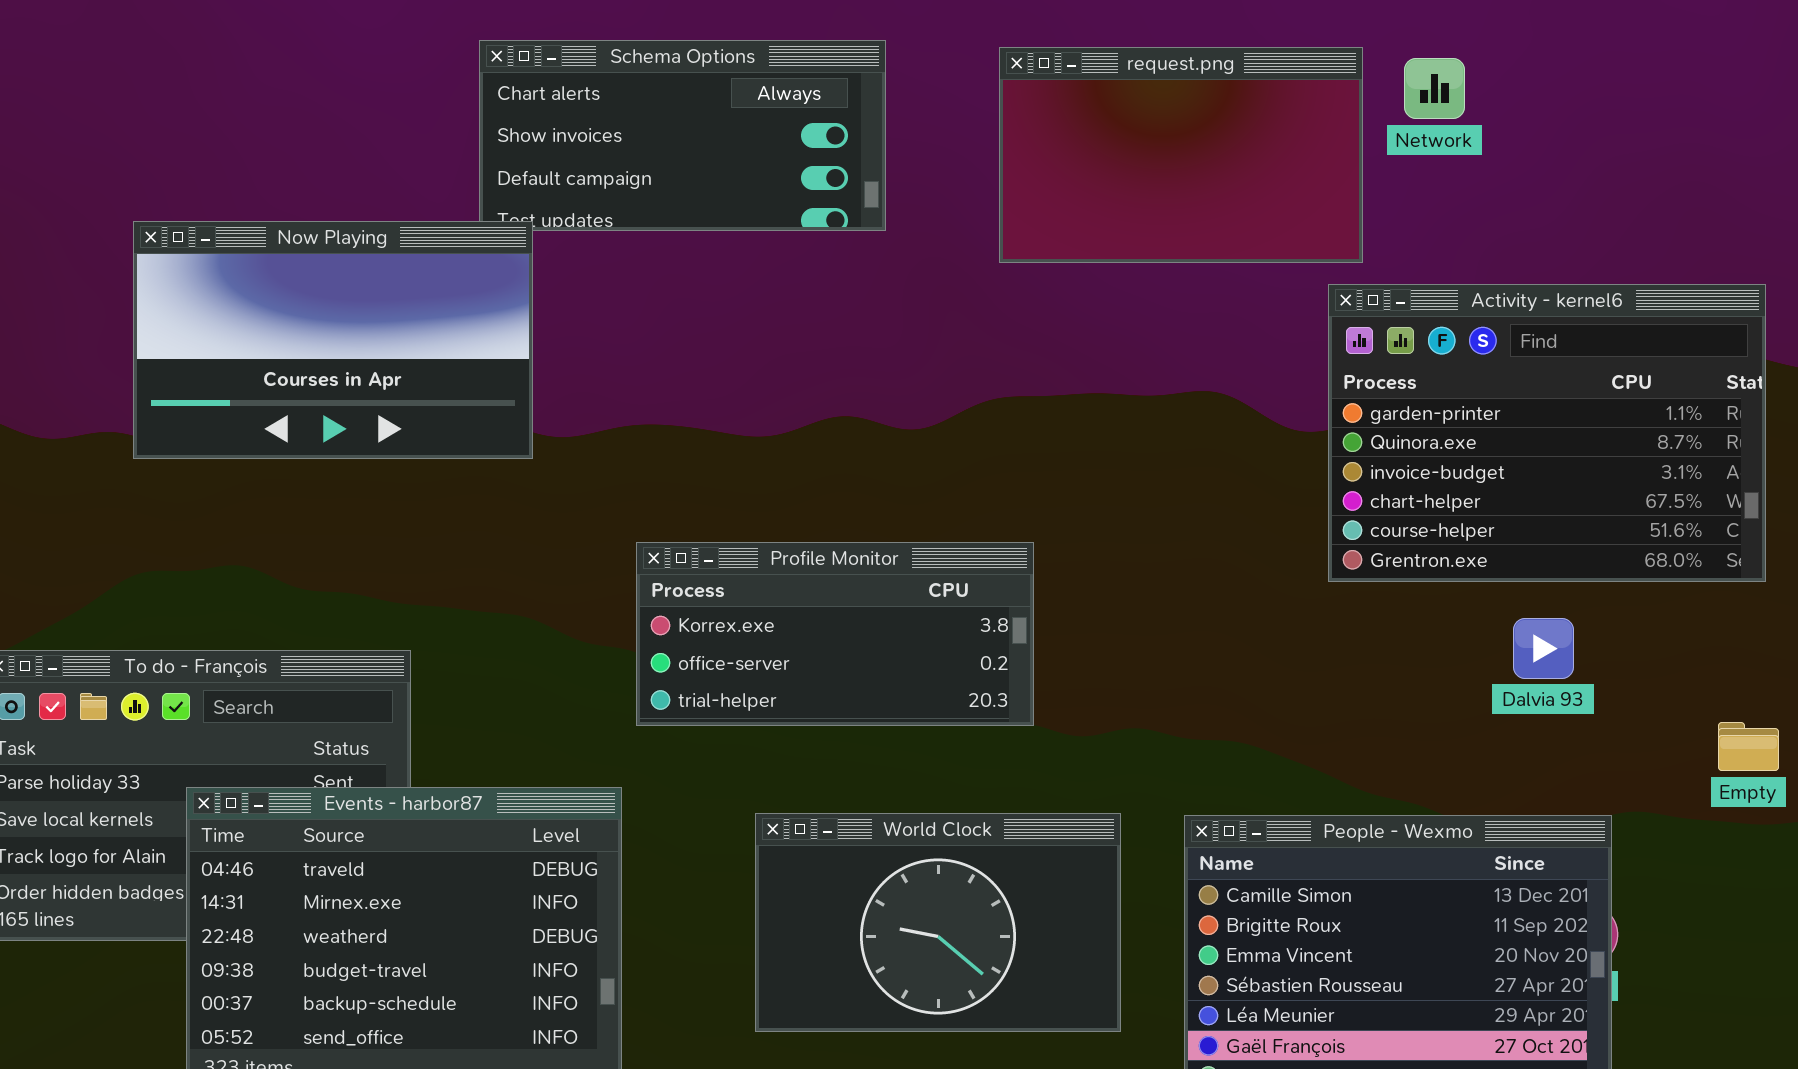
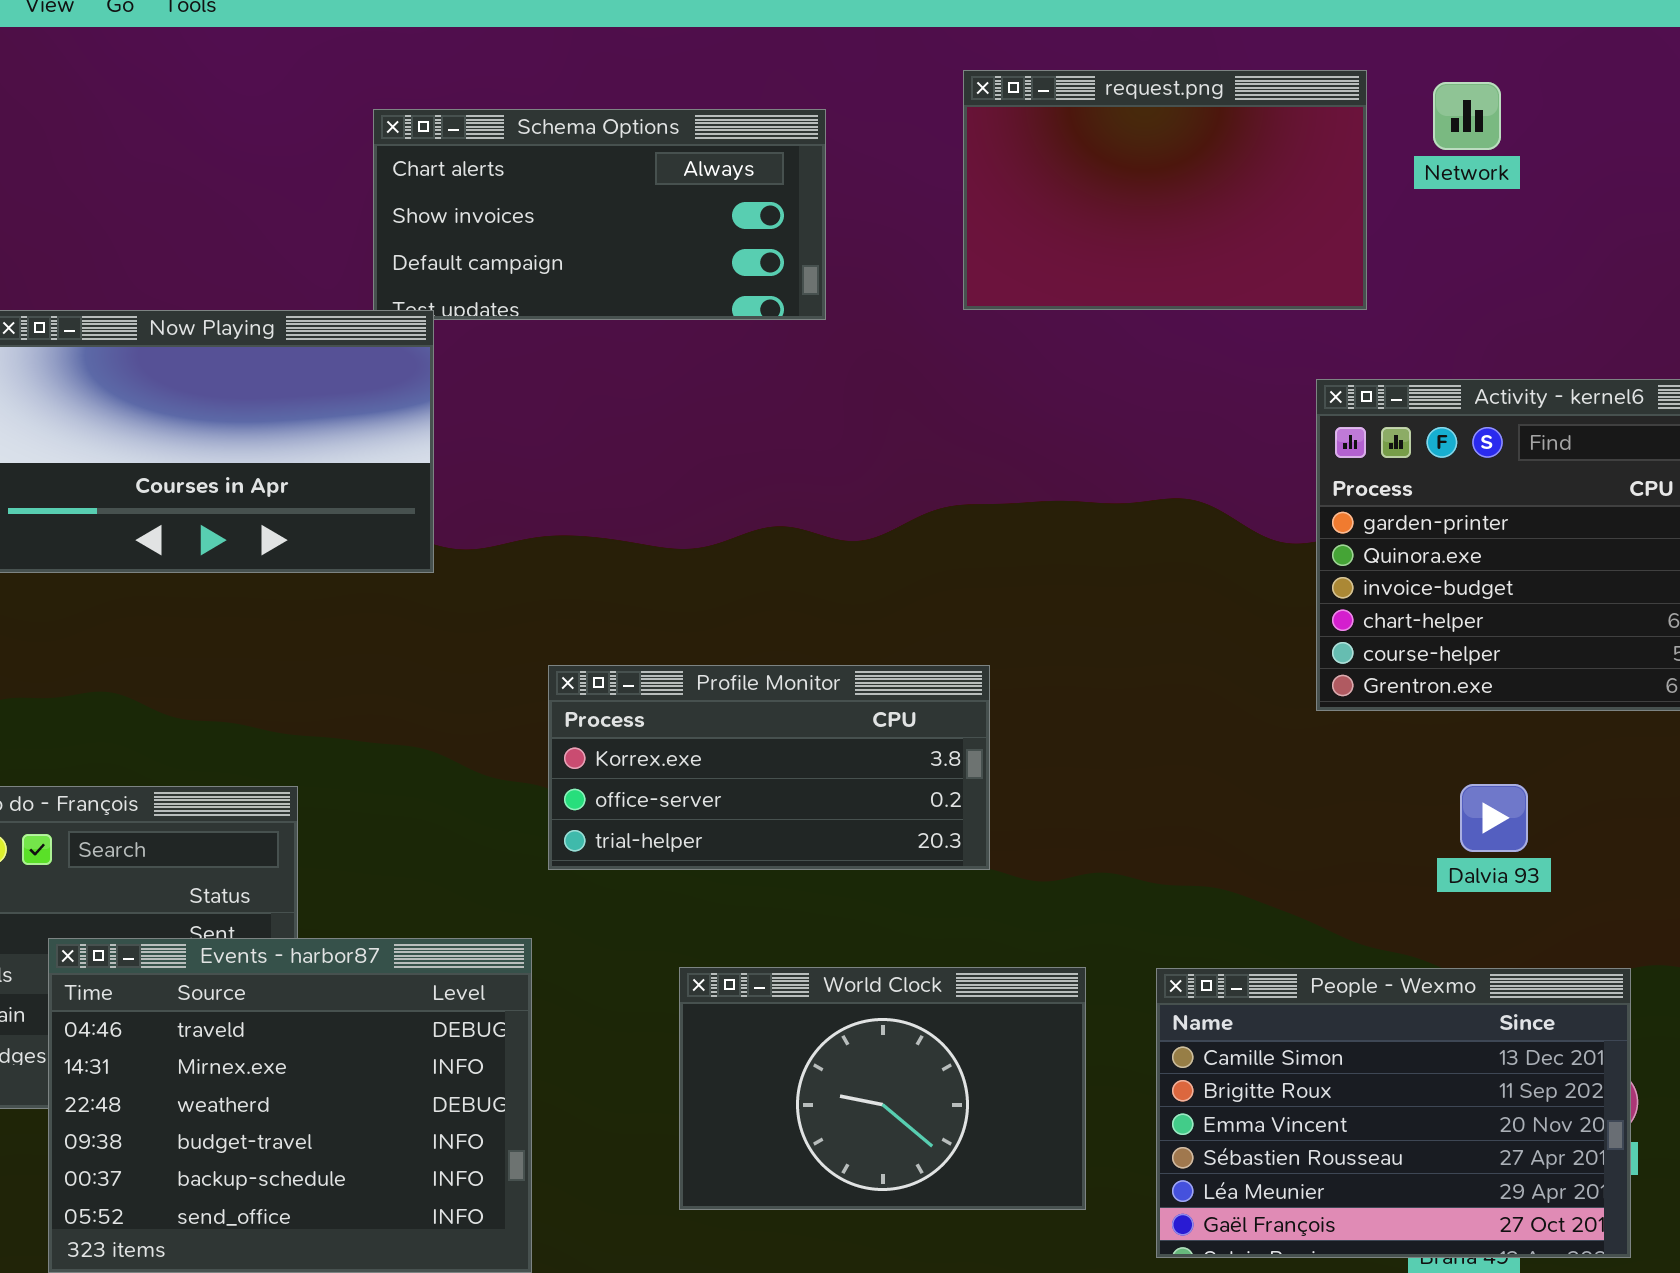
request.png: [999,47,1363,263] -> [963,70,1367,310], moved
Network: [1404,58,1465,119] -> [1433,82,1501,150], moved
Dalvia 93: [1513,618,1574,679] -> [1460,784,1528,852], moved

